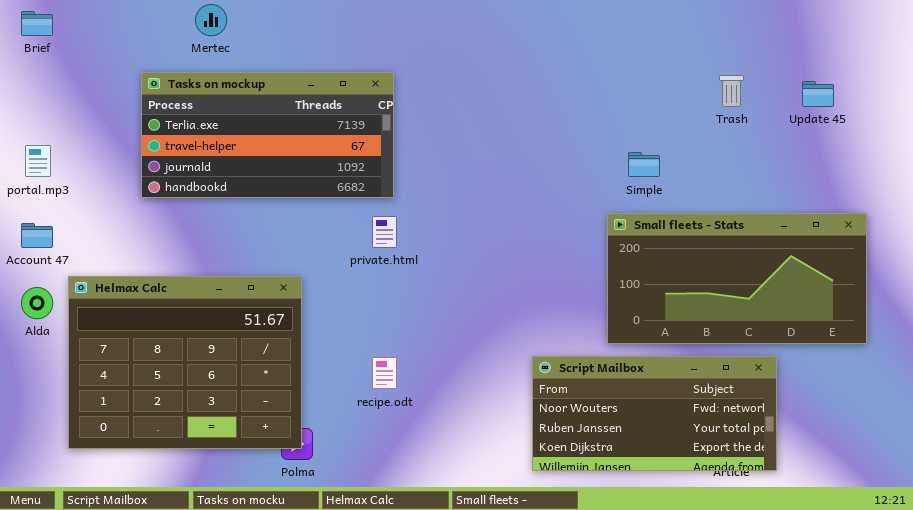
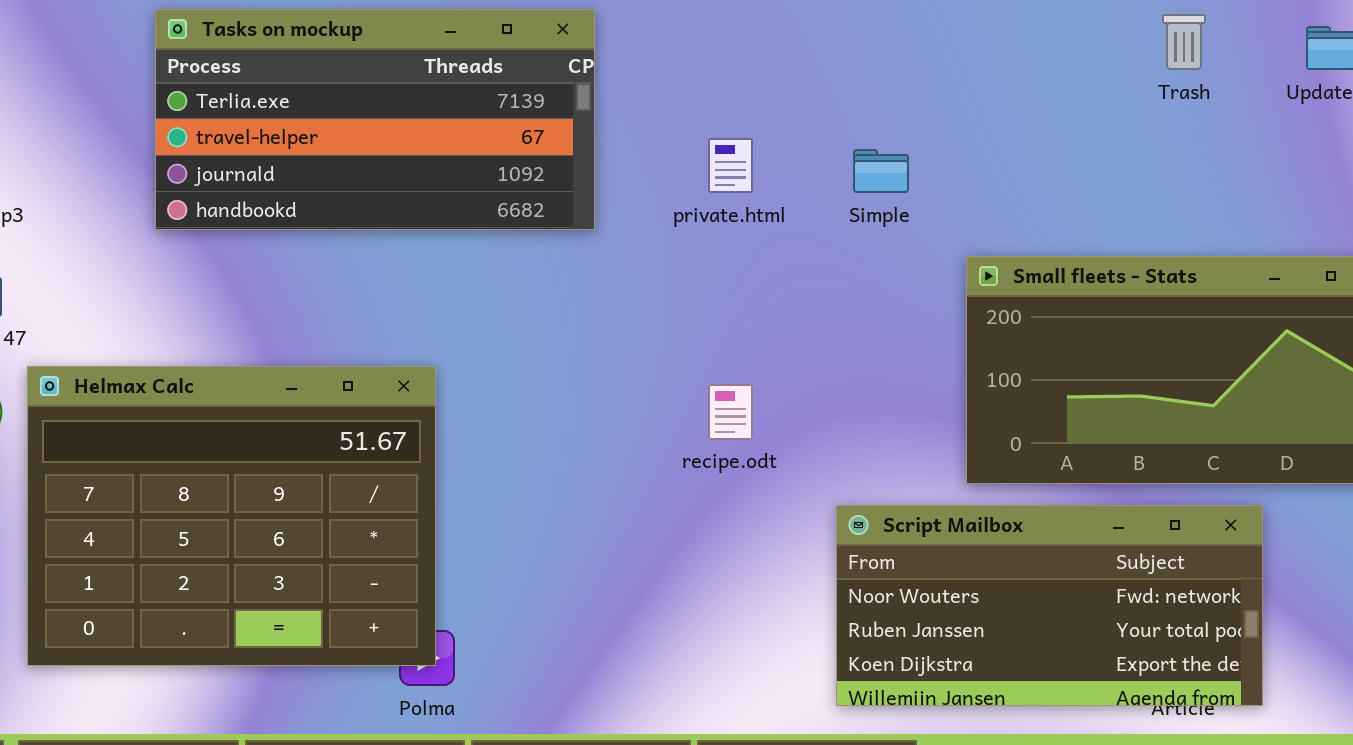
Simple: [628,152,660,177] -> [853,149,909,193], moved
private.html: [372,216,397,248] -> [708,138,753,193], moved
recipe.odt: [372,357,397,389] -> [708,384,753,440], moved

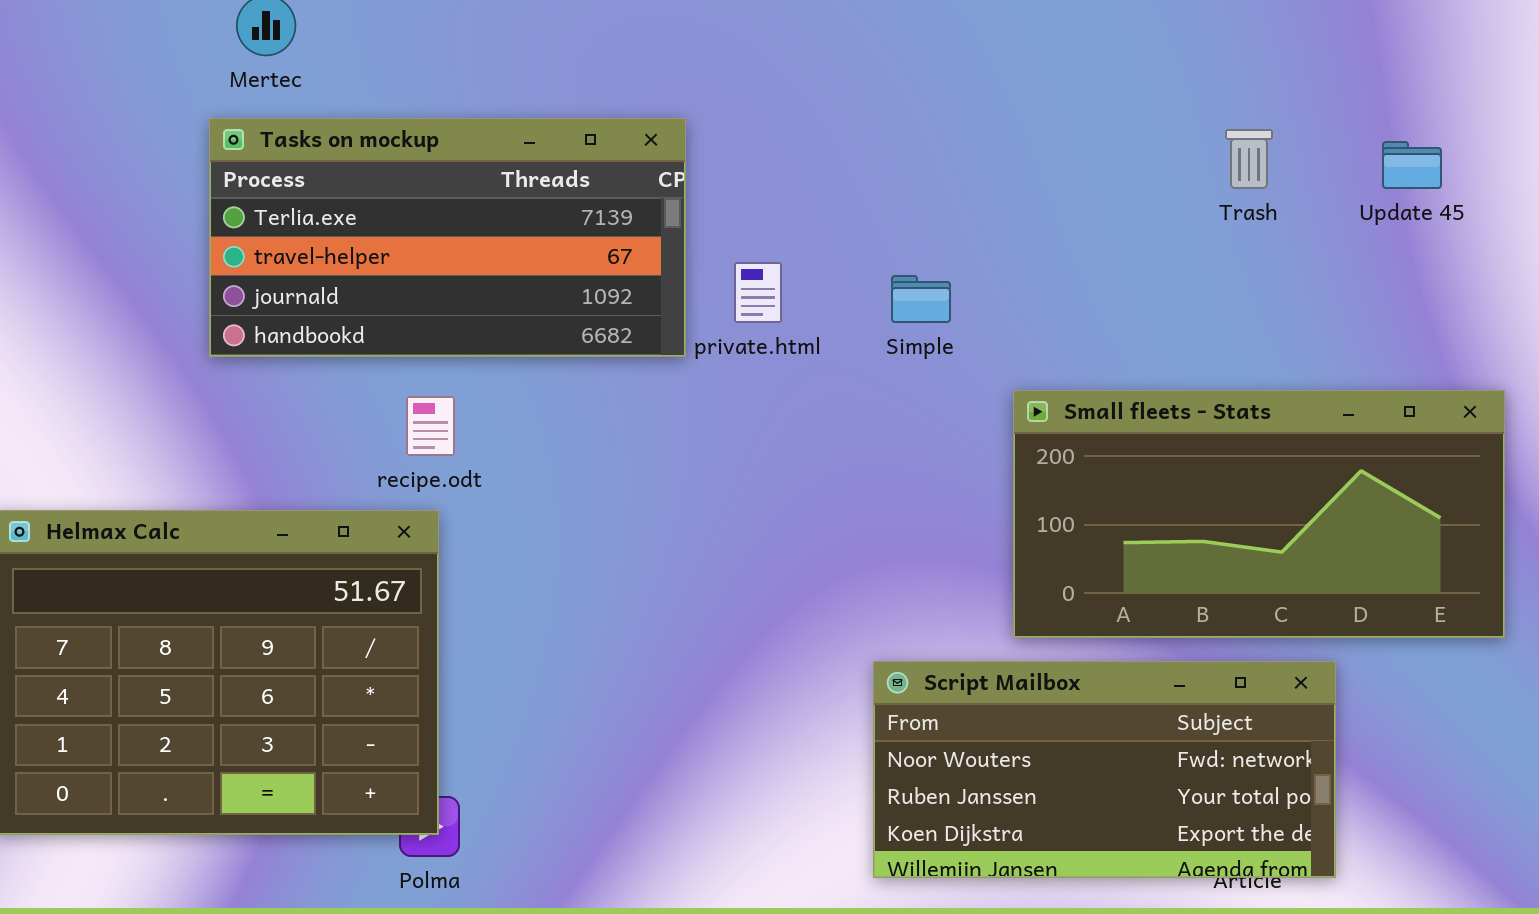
Tasks on mockup: [155,9,595,230] -> [209,118,686,357], moved
recipe.odt: [708,384,753,440] -> [406,396,455,456], moved

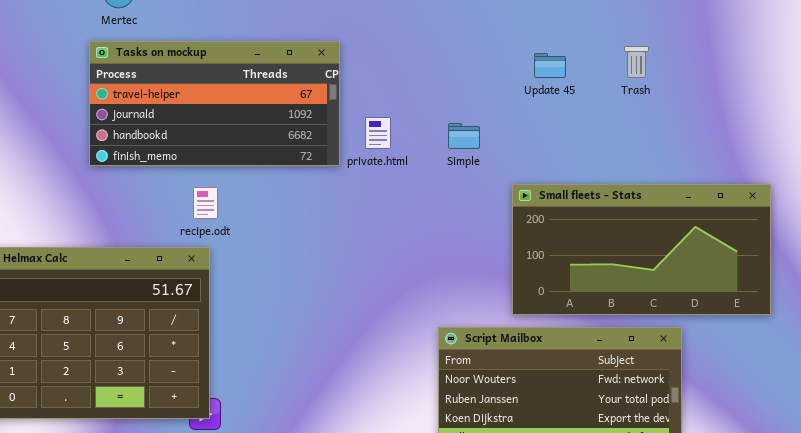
Tasks on mockup: [209,118,686,357] -> [89,41,340,166], scrolled down 1 row
Update 45: [1382,141,1442,189] -> [534,53,566,78], moved

